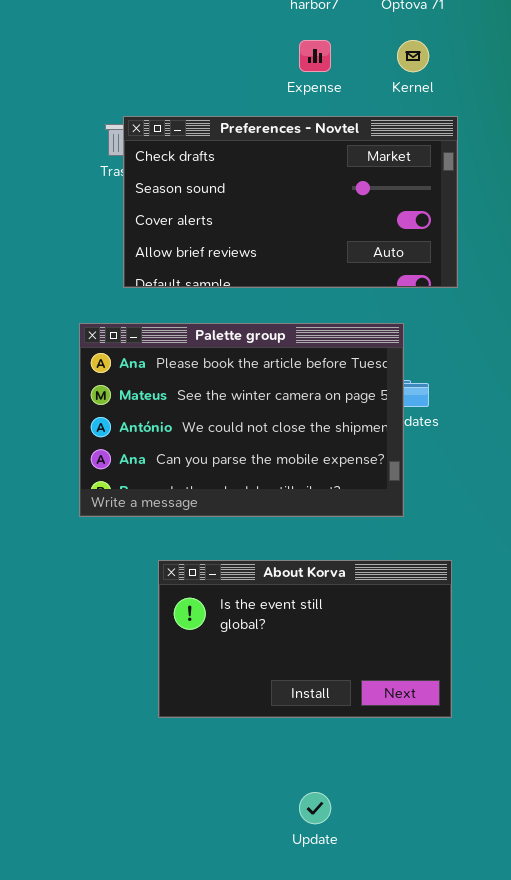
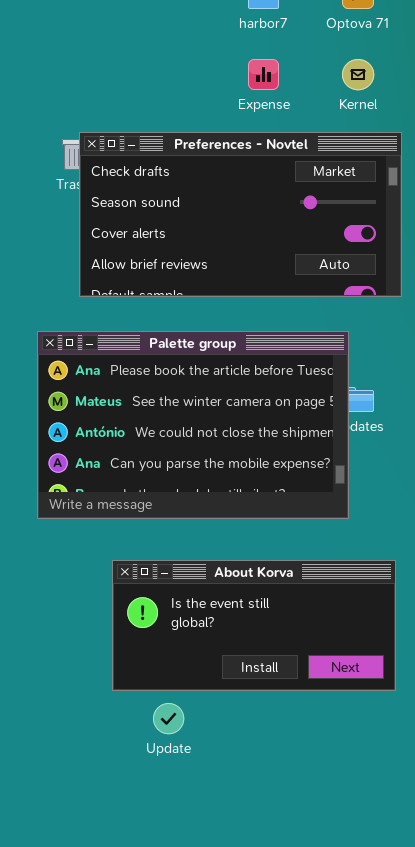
About Korva: [158,560,452,718] -> [112,560,396,691], resized
Update: [299,792,331,824] -> [153,703,184,734], moved

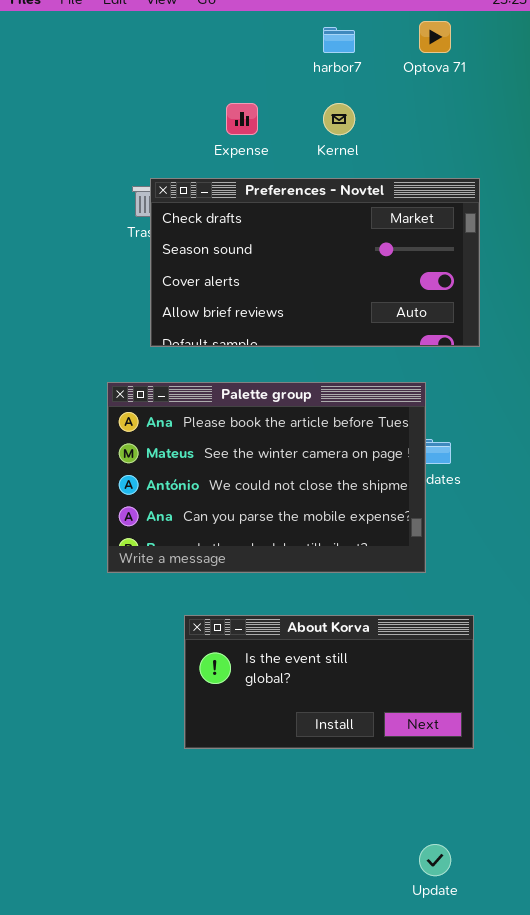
Expense: [248,59,279,90] -> [226,103,258,135], moved
Kernel: [342,59,374,90] -> [323,103,355,135], moved
Update: [153,703,184,734] -> [419,844,451,876], moved

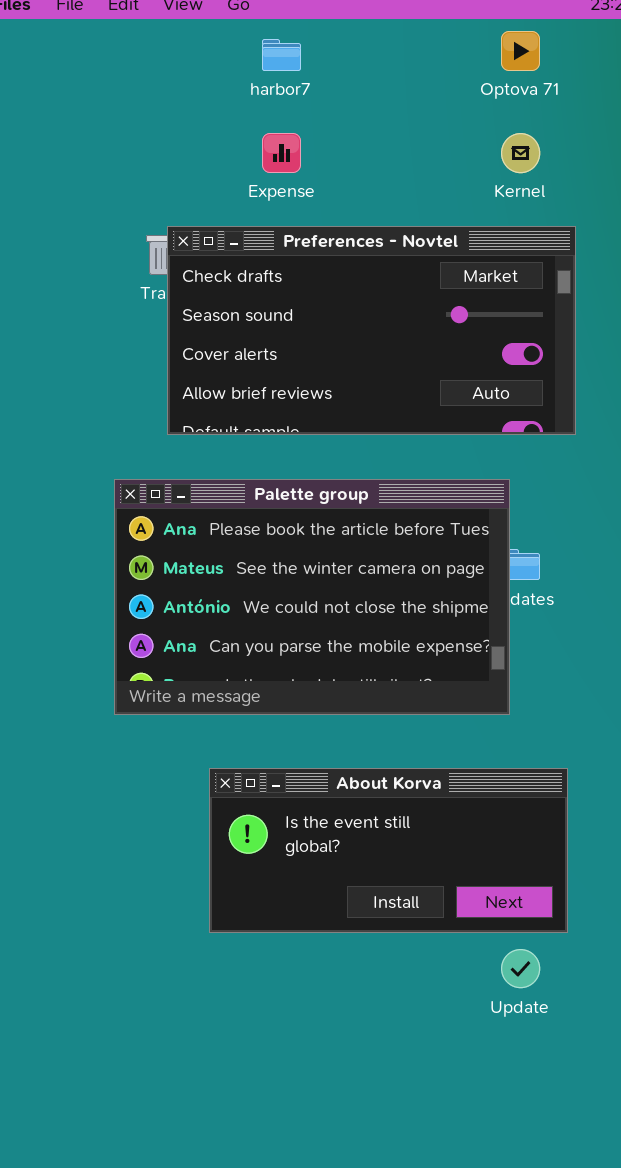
harbor7: [323,27,355,53] -> [262,39,301,71], moved
Kernel: [323,103,355,135] -> [501,133,540,173], moved
Update: [419,844,451,876] -> [501,949,540,988], moved

